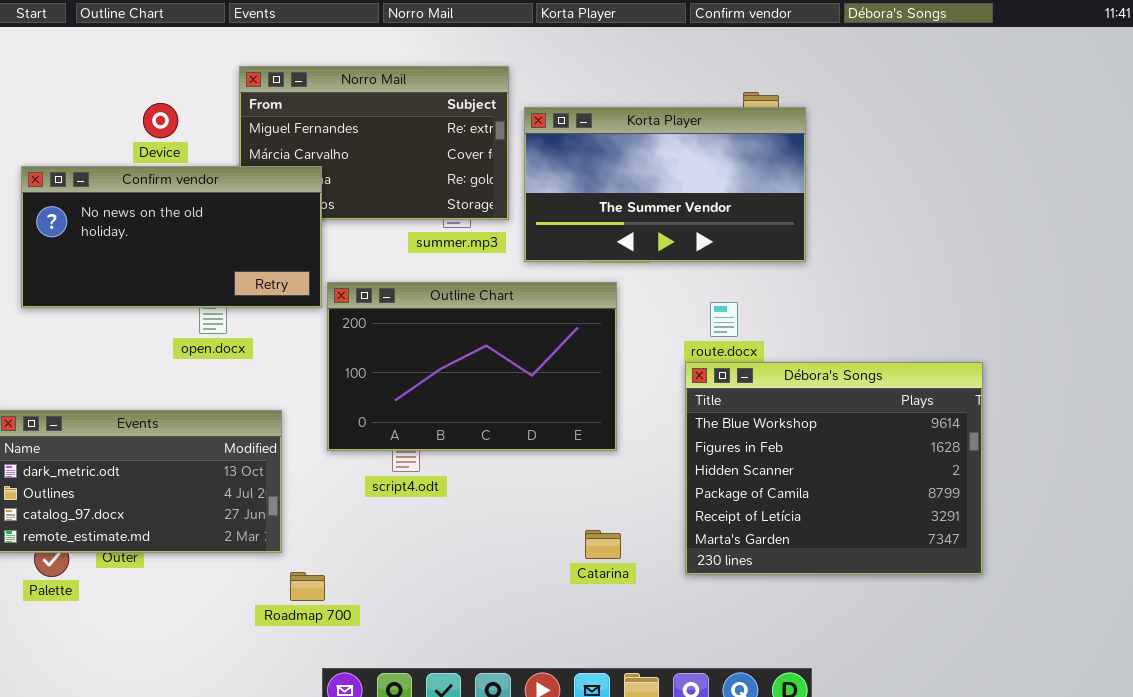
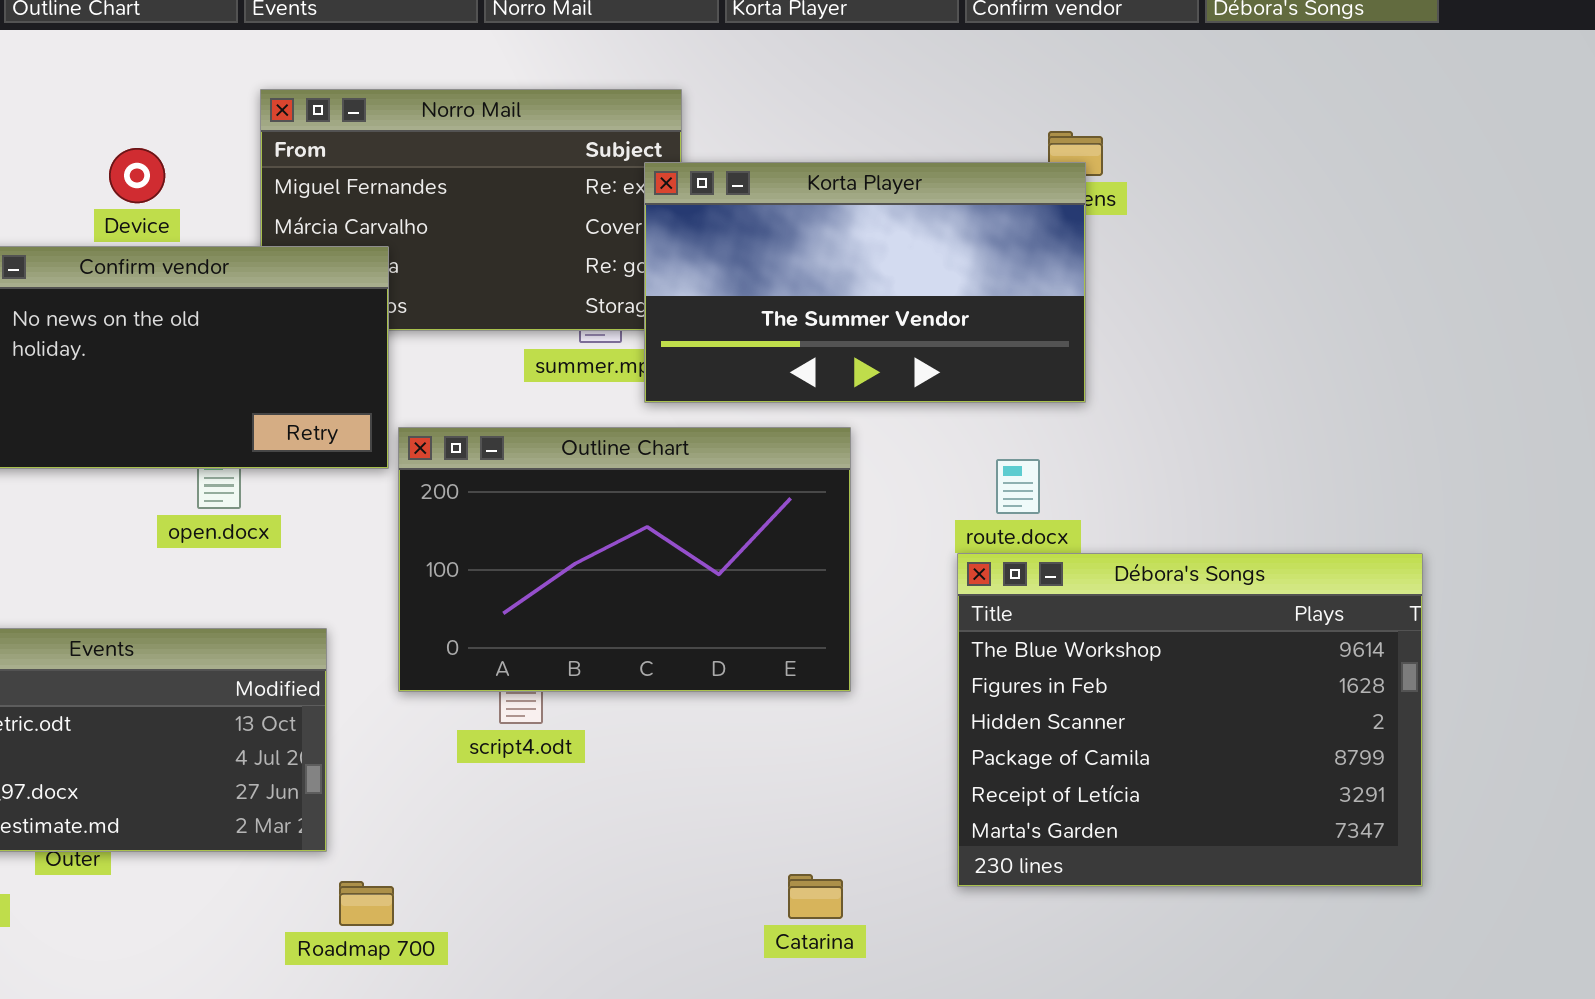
Korta Player: [524,107,806,262] -> [644,162,1086,403], moved
Catarina: [585,530,621,559] -> [788,874,843,919], moved

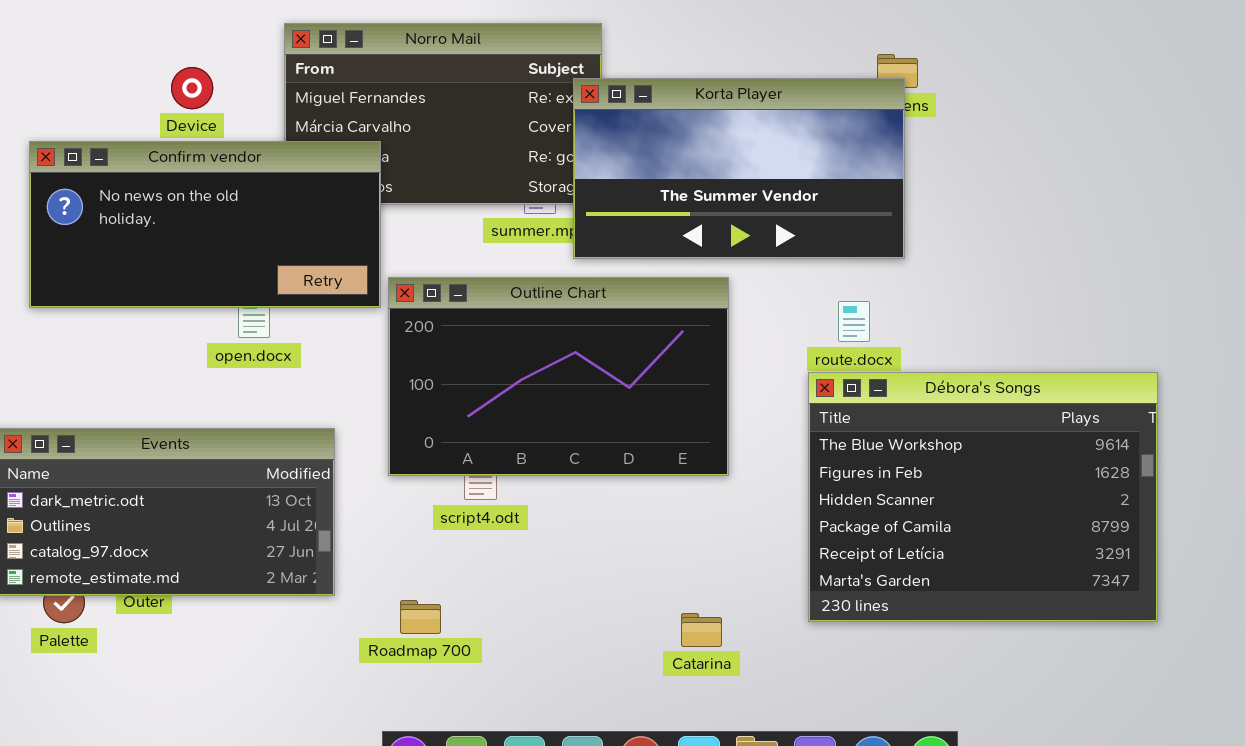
Roadmap 700: [339,881,394,926] -> [400,600,441,634], moved

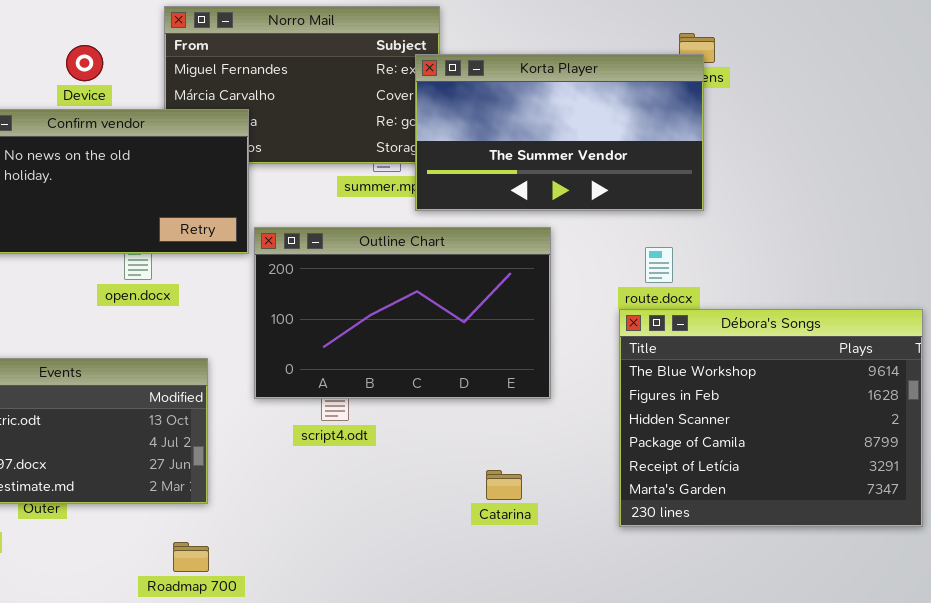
Roadmap 700: [400,600,441,634] -> [173,542,209,572], moved
Catarina: [681,613,722,647] -> [486,470,522,500], moved

